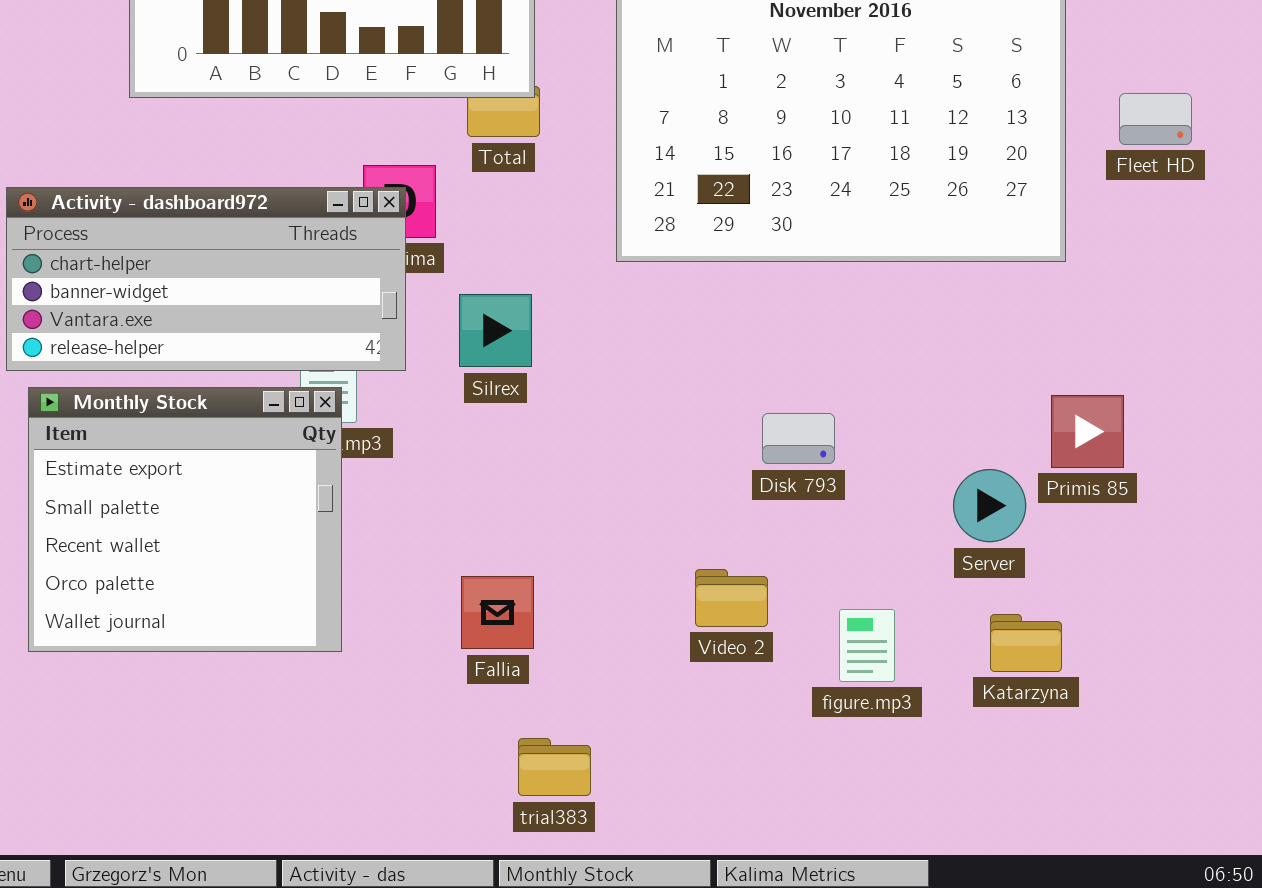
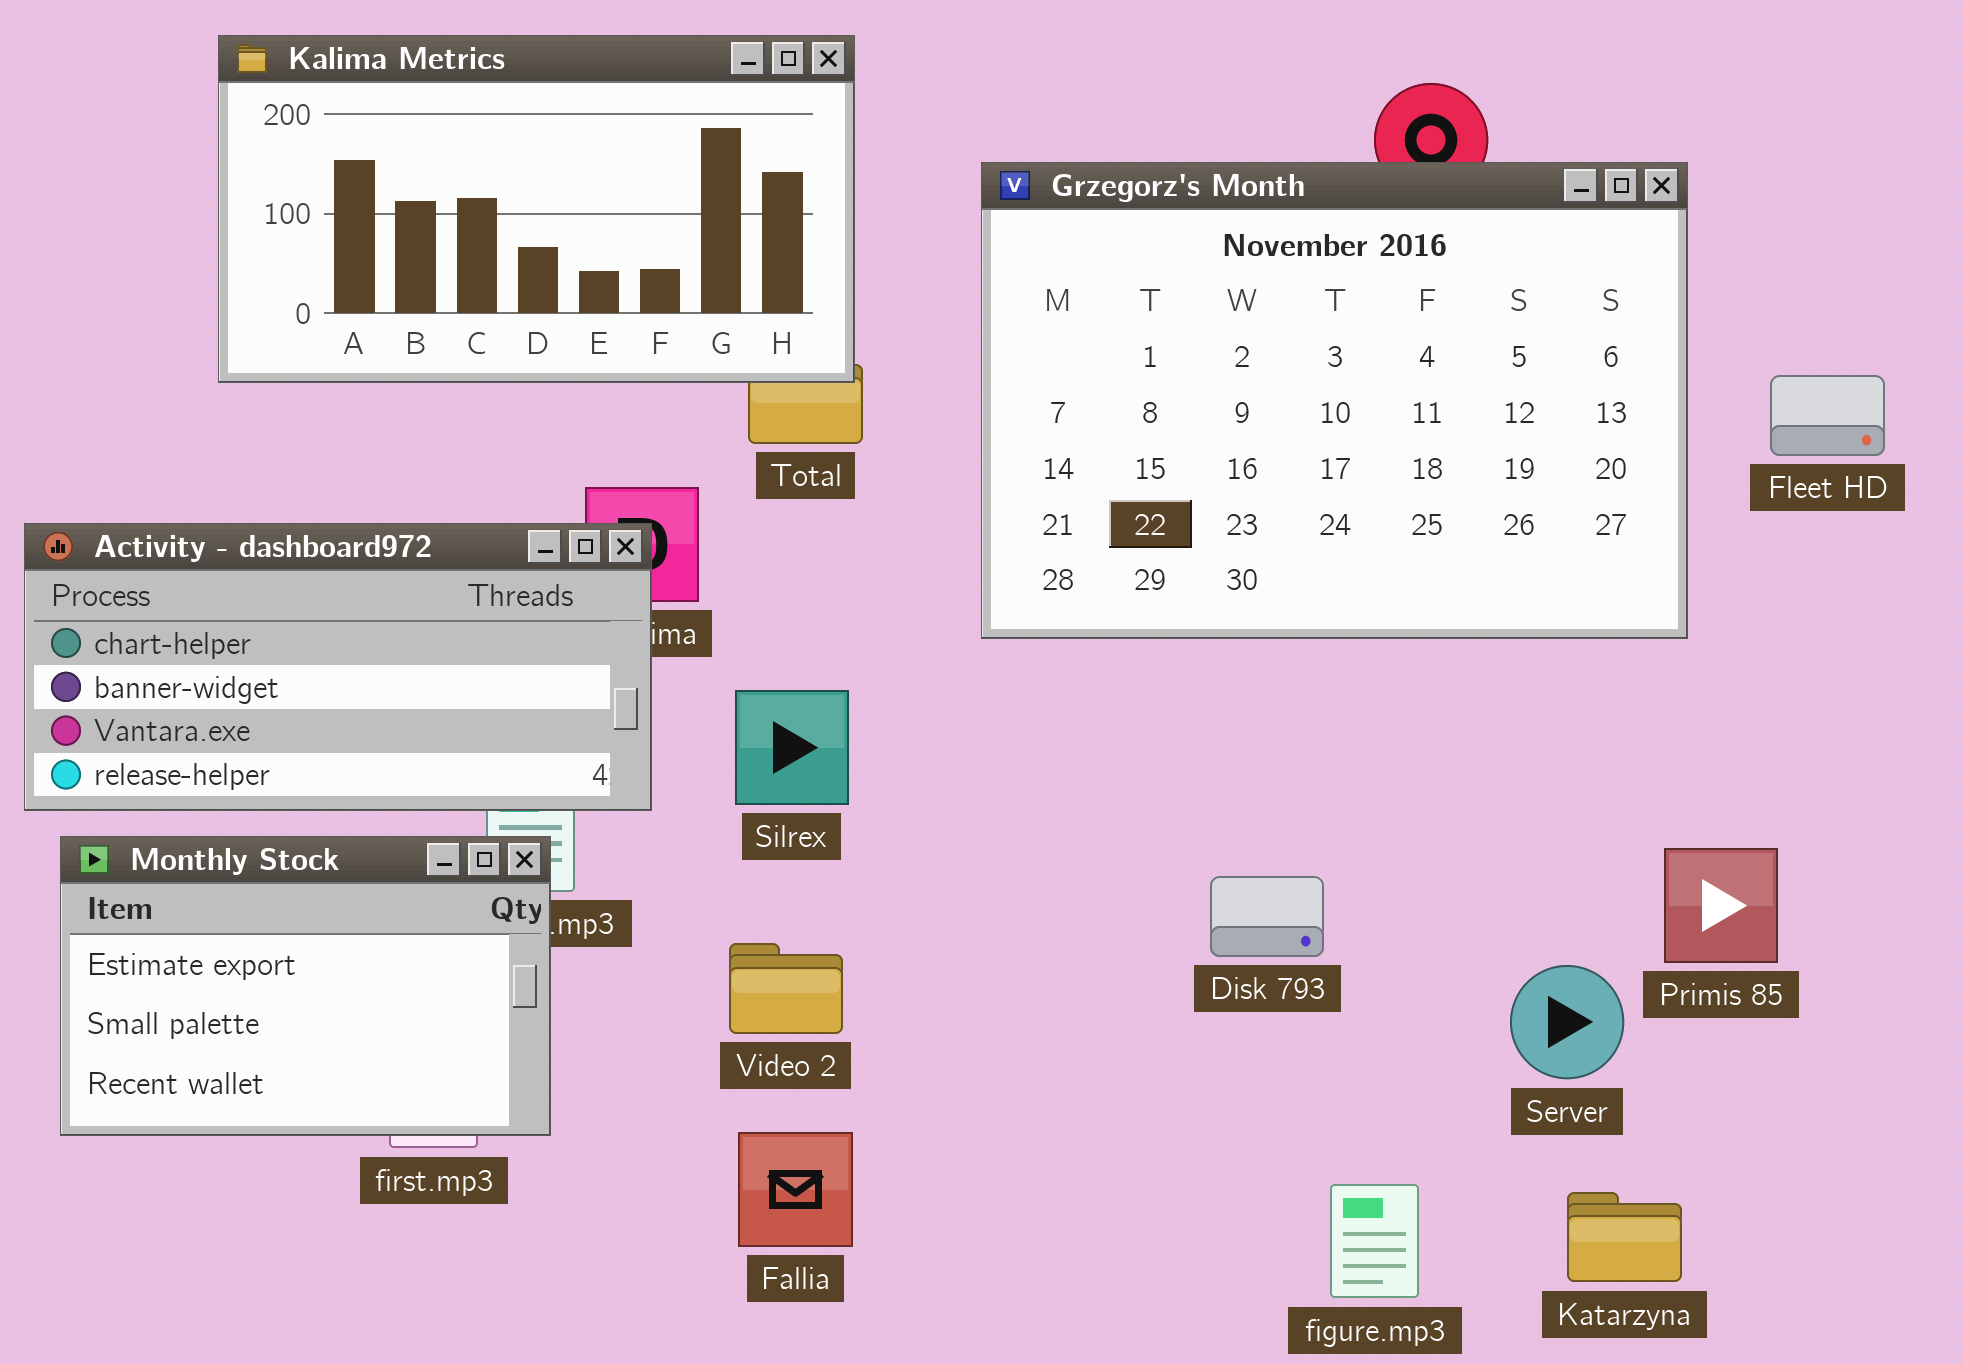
Monthly Stock: [28,387,342,652] -> [60,836,551,1136], resized
Video 2: [695,569,768,627] -> [729,943,843,1034], moved

